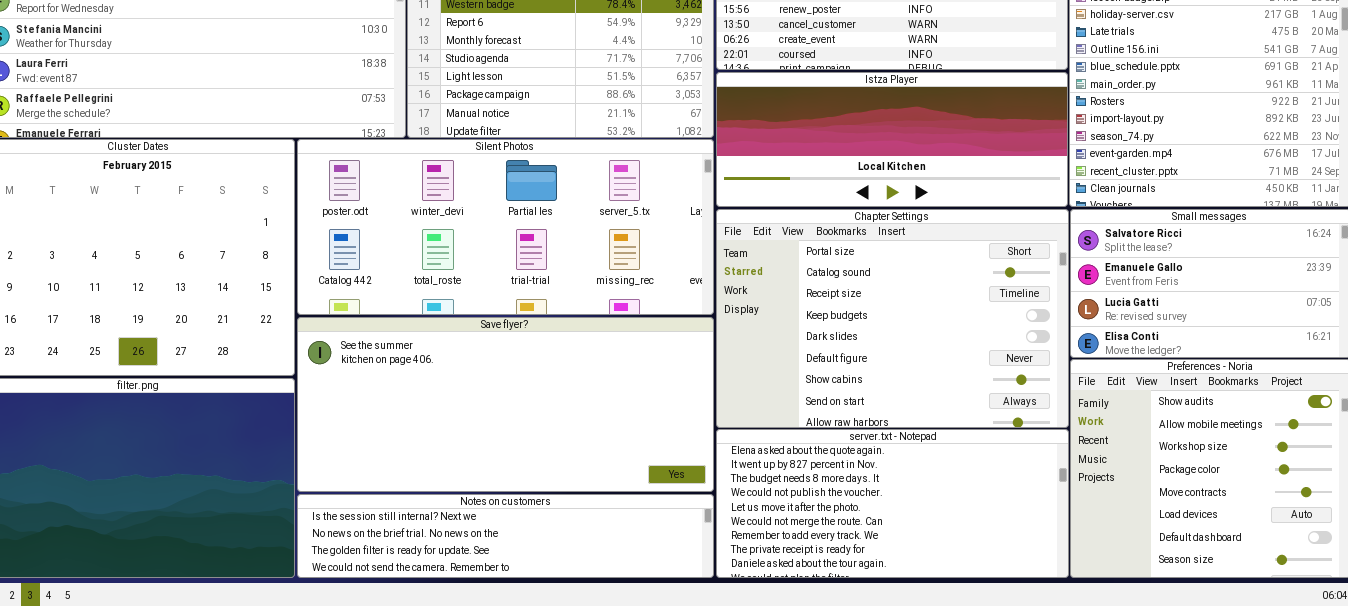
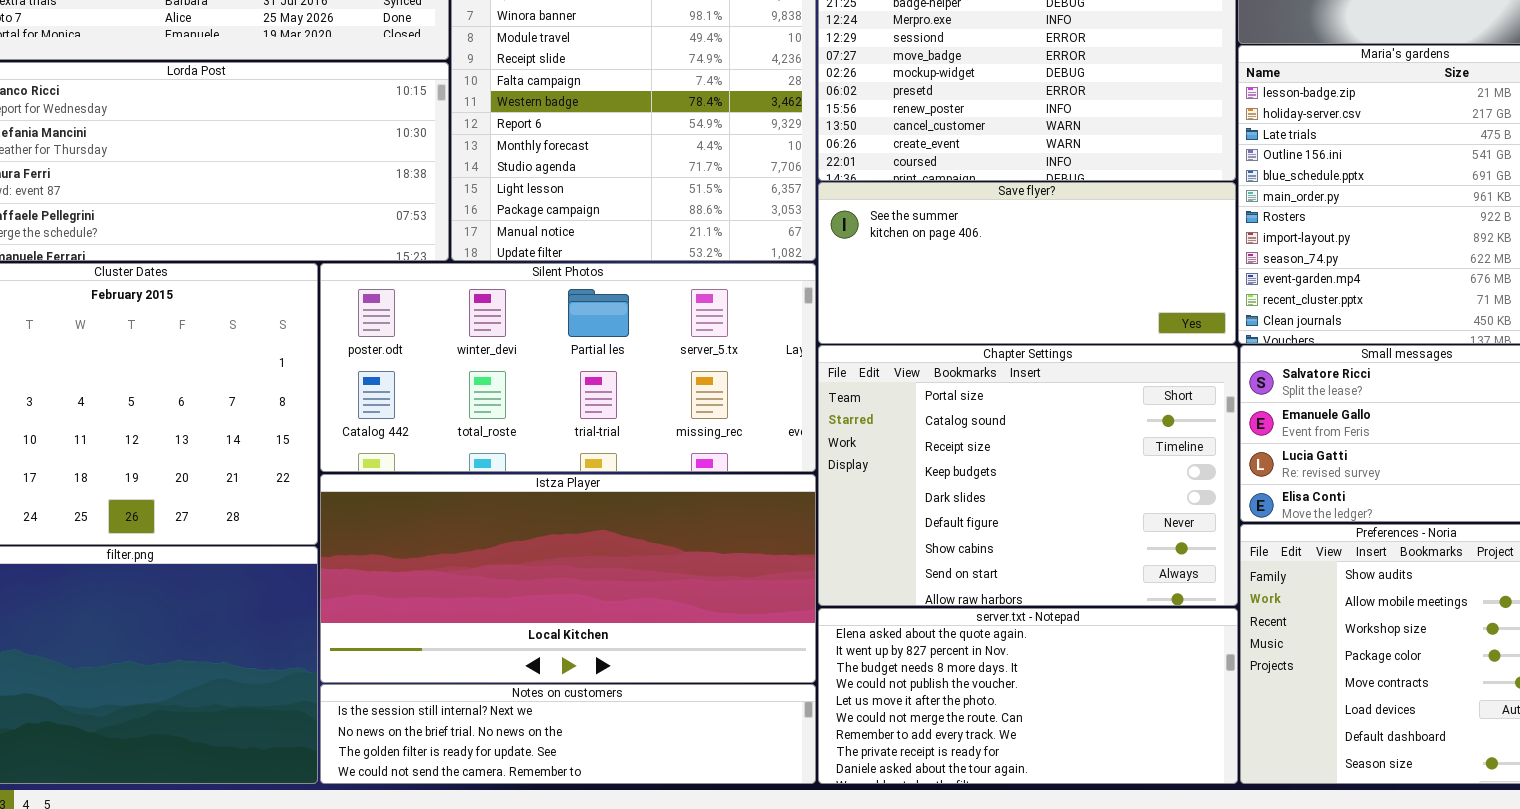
Istza Player: [716,72,1068,207] -> [320,474,816,683], moved, resized
Save flyer?: [297,317,714,492] -> [818,182,1236,344], moved, resized

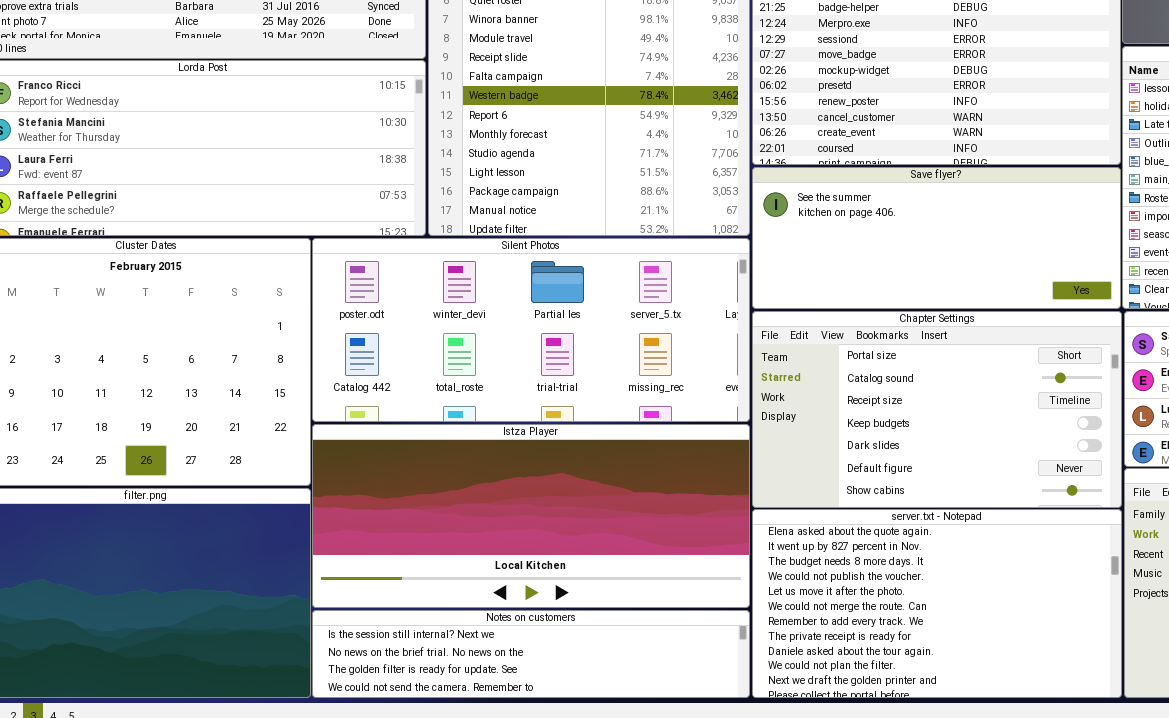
Chapter Settings: [818,345,1238,606] -> [752,311,1122,508], resized
server.txt - Notepad: [818,608,1238,784] -> [752,509,1122,698], resized

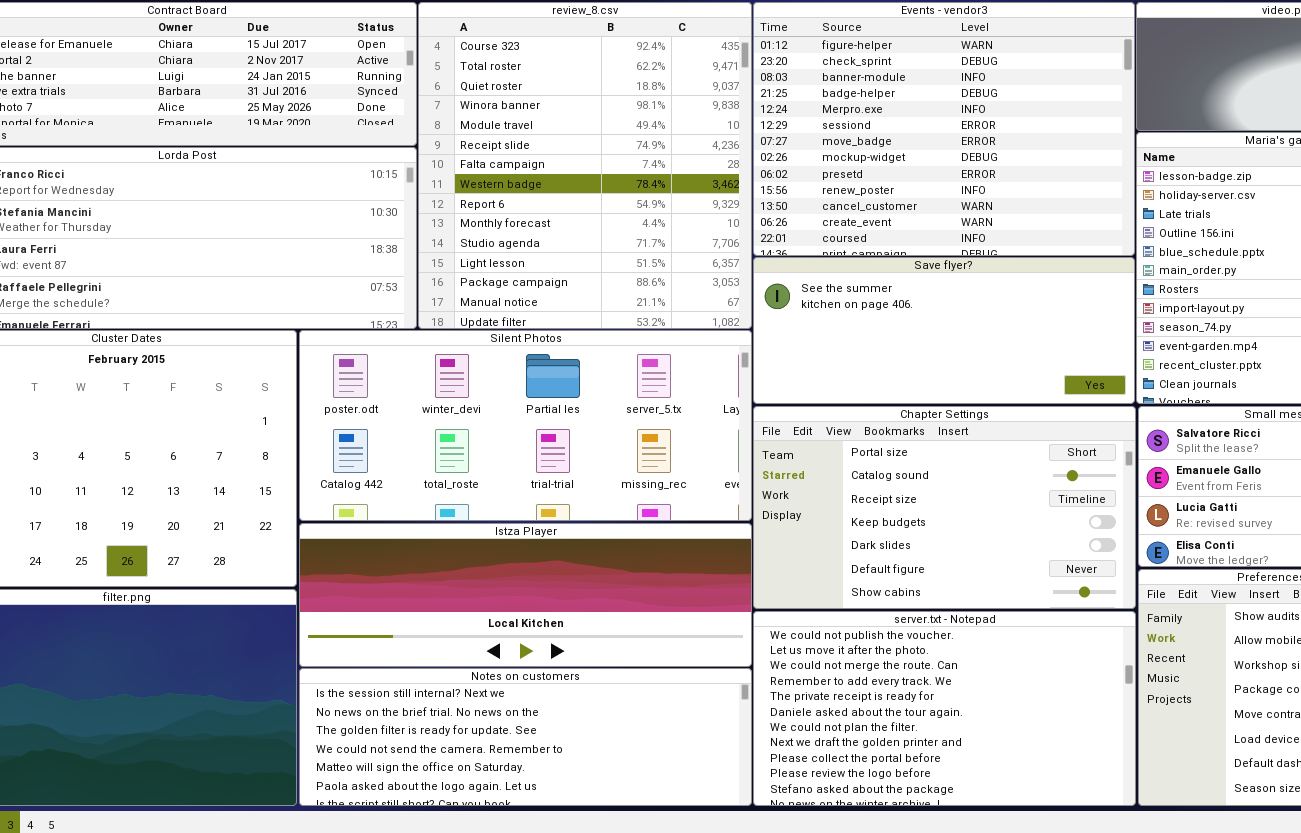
Istza Player: [312,424,750,608] -> [299,523,752,667], resized
server.txt - Notepad: [752,509,1122,698] -> [753,611,1136,806], scrolled down 3 rows
Notes on customers: [312,610,750,698] -> [299,668,752,806], resized

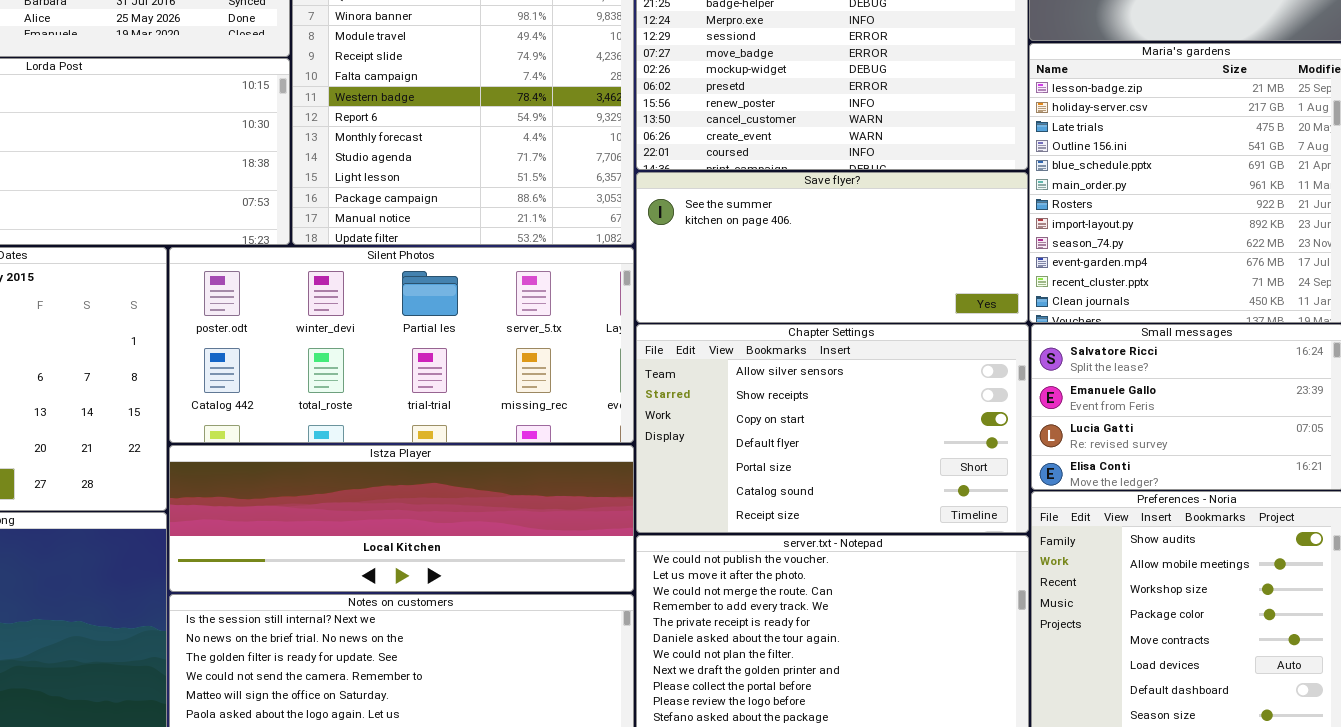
Chapter Settings: [753,406,1136,609] -> [636,324,1029,533], scrolled up 4 rows

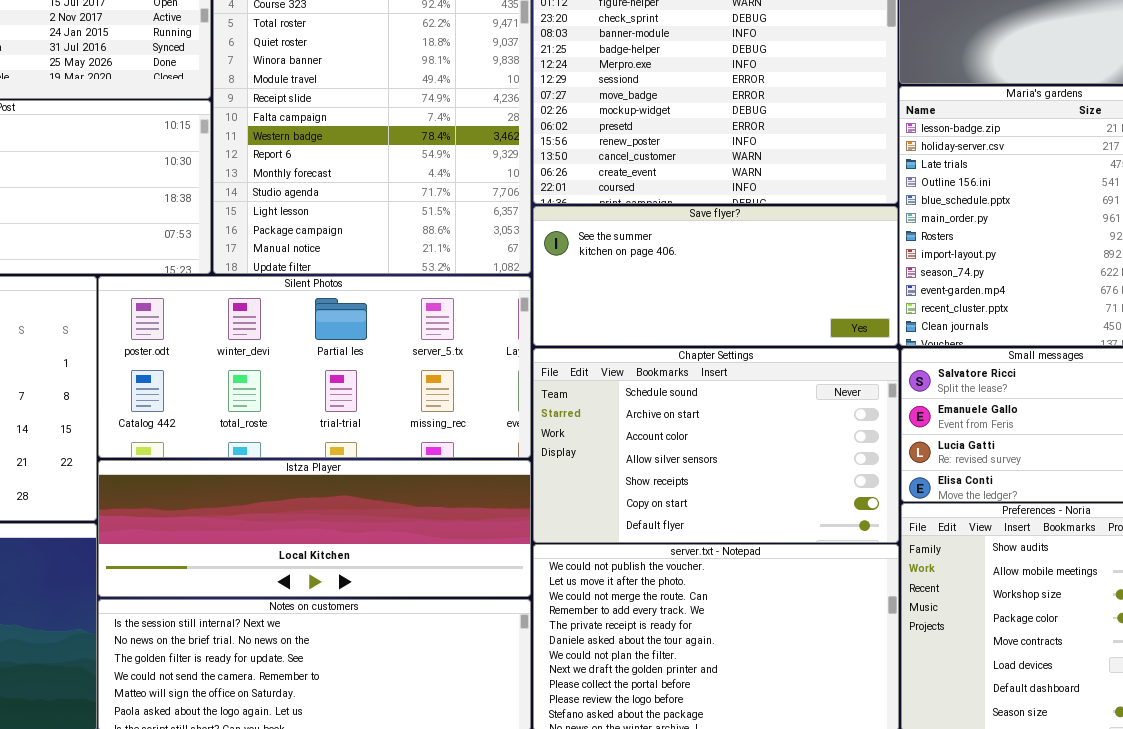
Chapter Settings: [636,324,1029,533] -> [533,348,899,543], scrolled up 3 rows

